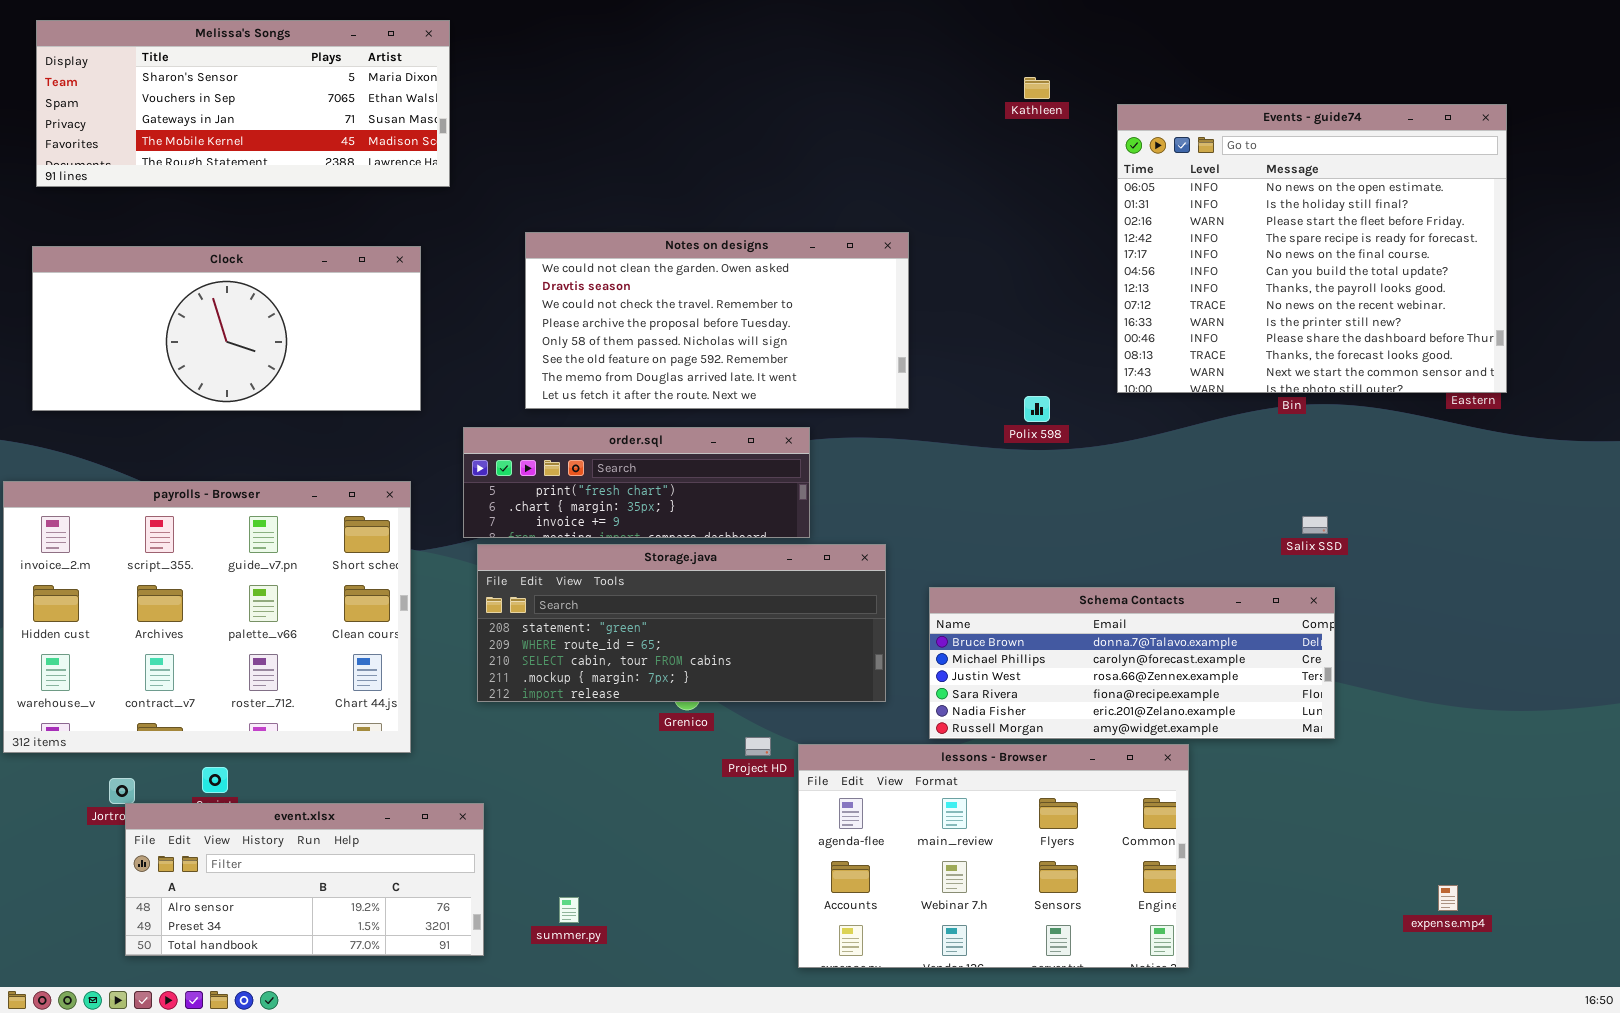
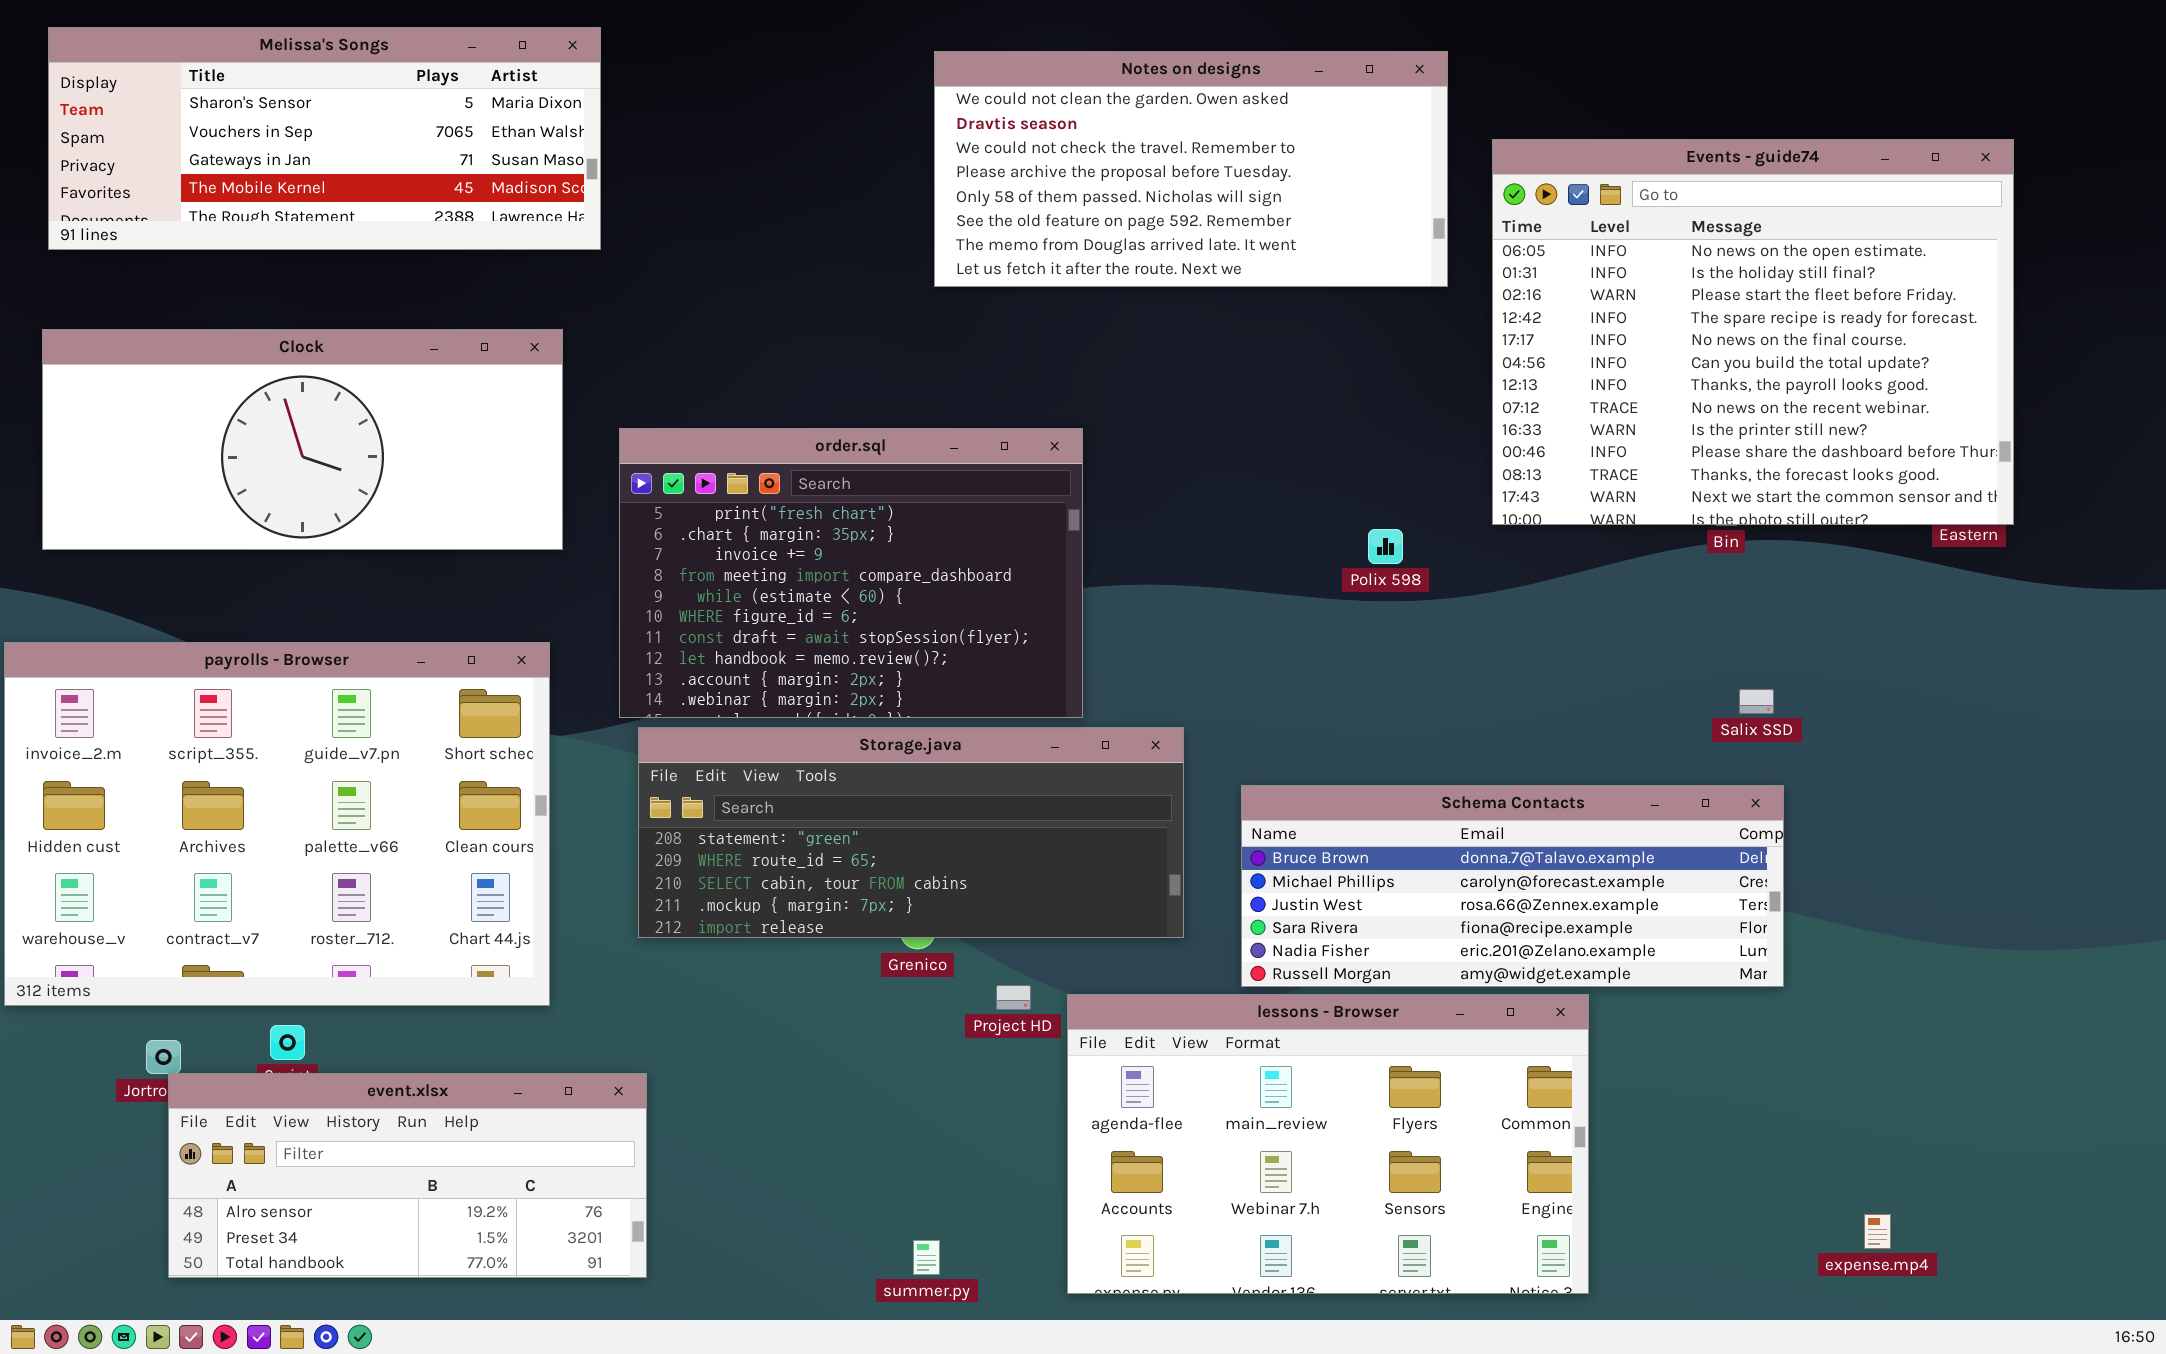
Notes on designs: [525,232,909,409] -> [934,51,1448,287], moved
order.sql: [463,427,810,538] -> [619,428,1083,718], resized
expense.mp4: [1438,885,1458,911] -> [1864,1214,1891,1249], moved
summer.py: [559,897,579,923] -> [913,1240,940,1275], moved

